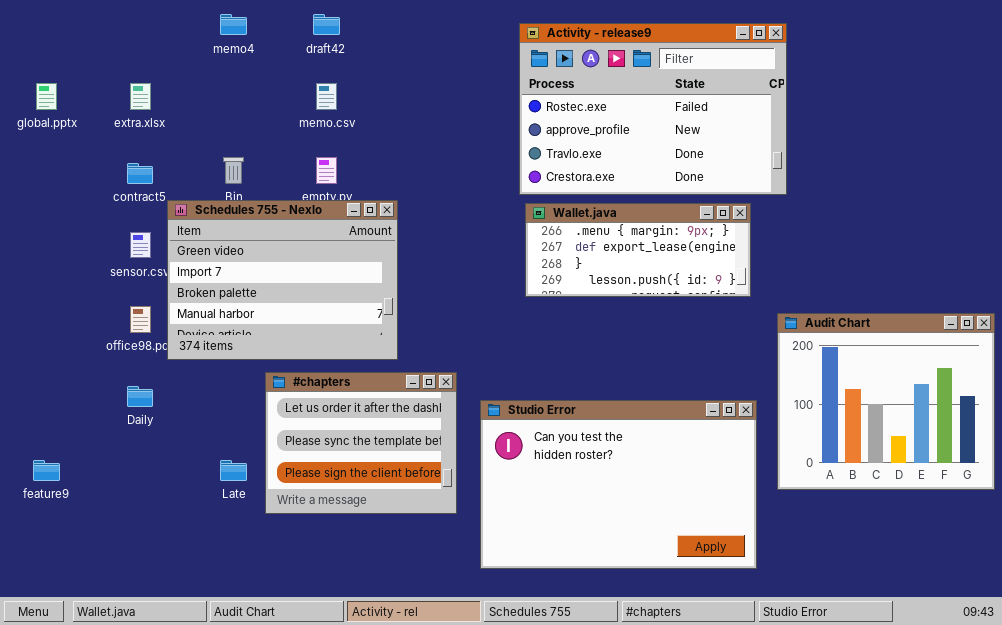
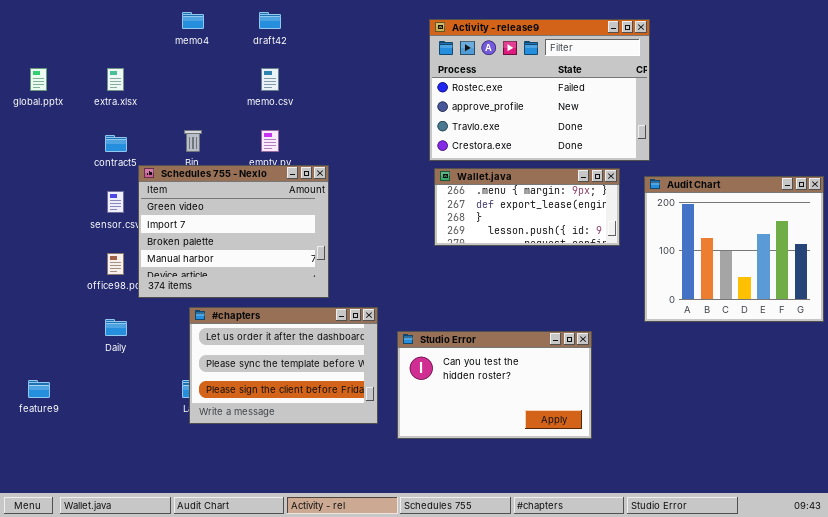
Audit Chart: [777,313,995,490] -> [644,176,824,322], moved
#chapters: [265,372,457,514] -> [189,307,378,424], resized
Studio Error: [480,400,757,569] -> [397,331,592,439], resized

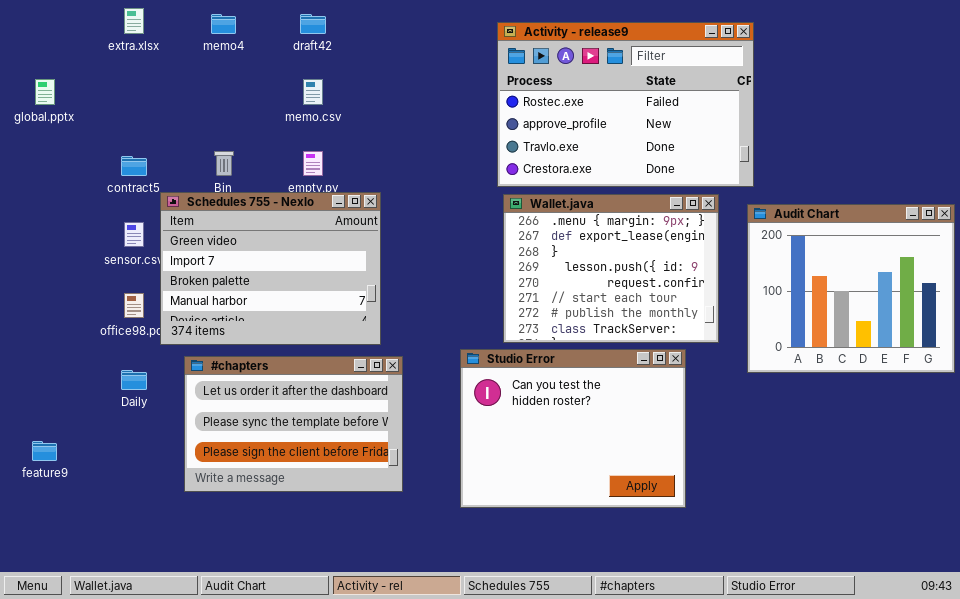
extra.xlsx: [107,68,124,91] -> [124,8,144,34], moved
Wallet.java: [434,168,620,246] -> [503,194,719,343], resized
#chapters: [189,307,378,424] -> [184,356,403,492], moved
Studio Error: [397,331,592,439] -> [460,349,686,508], resized

